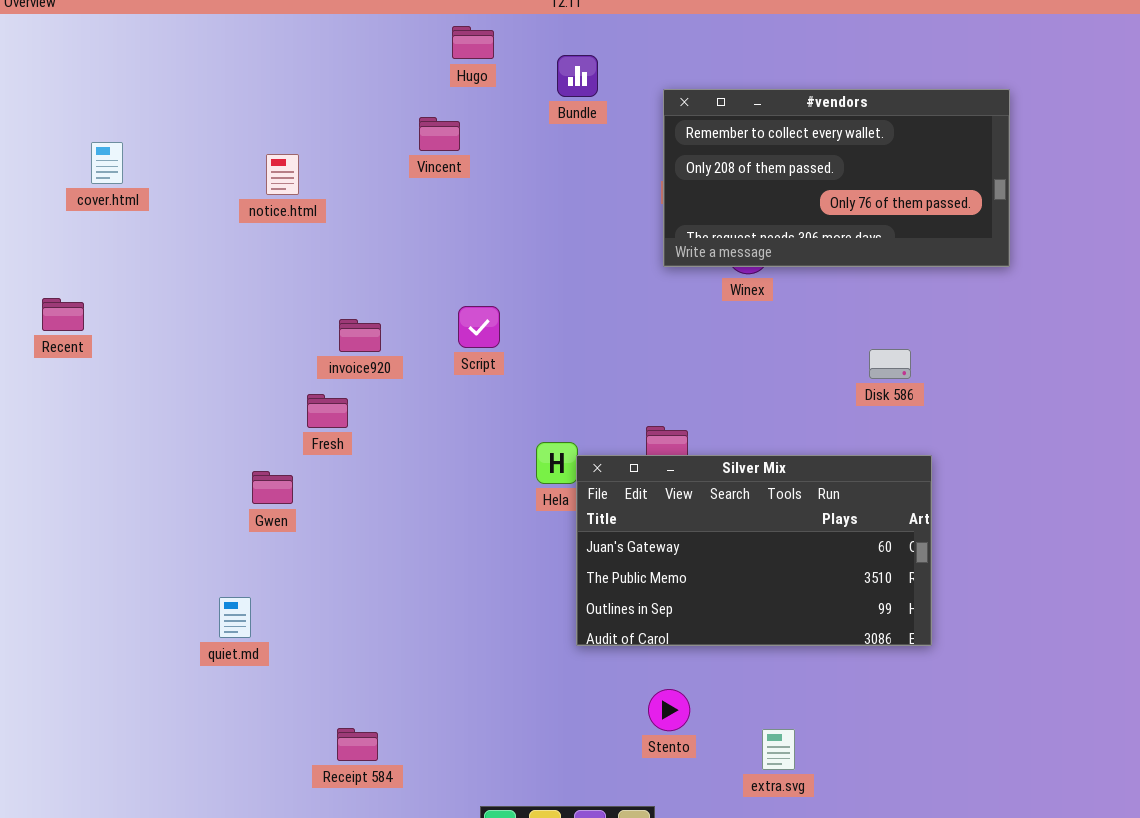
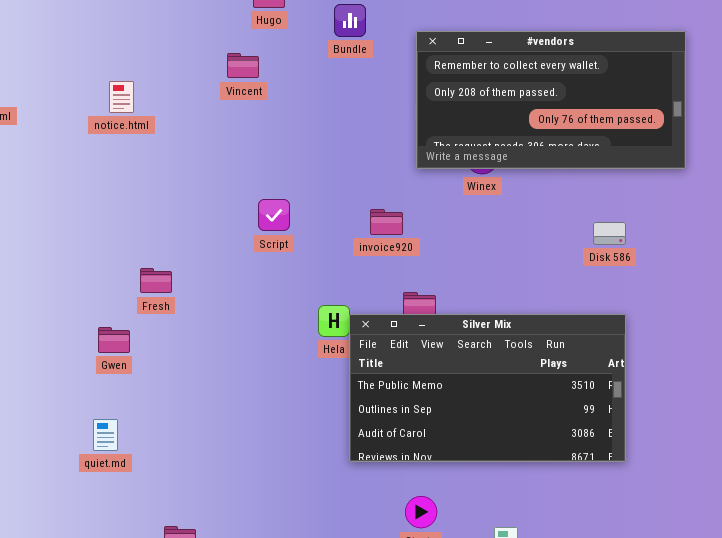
invoice920: [339,319,381,352] -> [370,209,403,235], moved
Disk 586: [869,349,911,379] -> [593,222,626,245], moved
Silver Mix: [576,455,932,646] -> [349,314,626,462], scrolled down 1 row
quiet.md: [219,597,251,638] -> [93,419,118,451], moved

